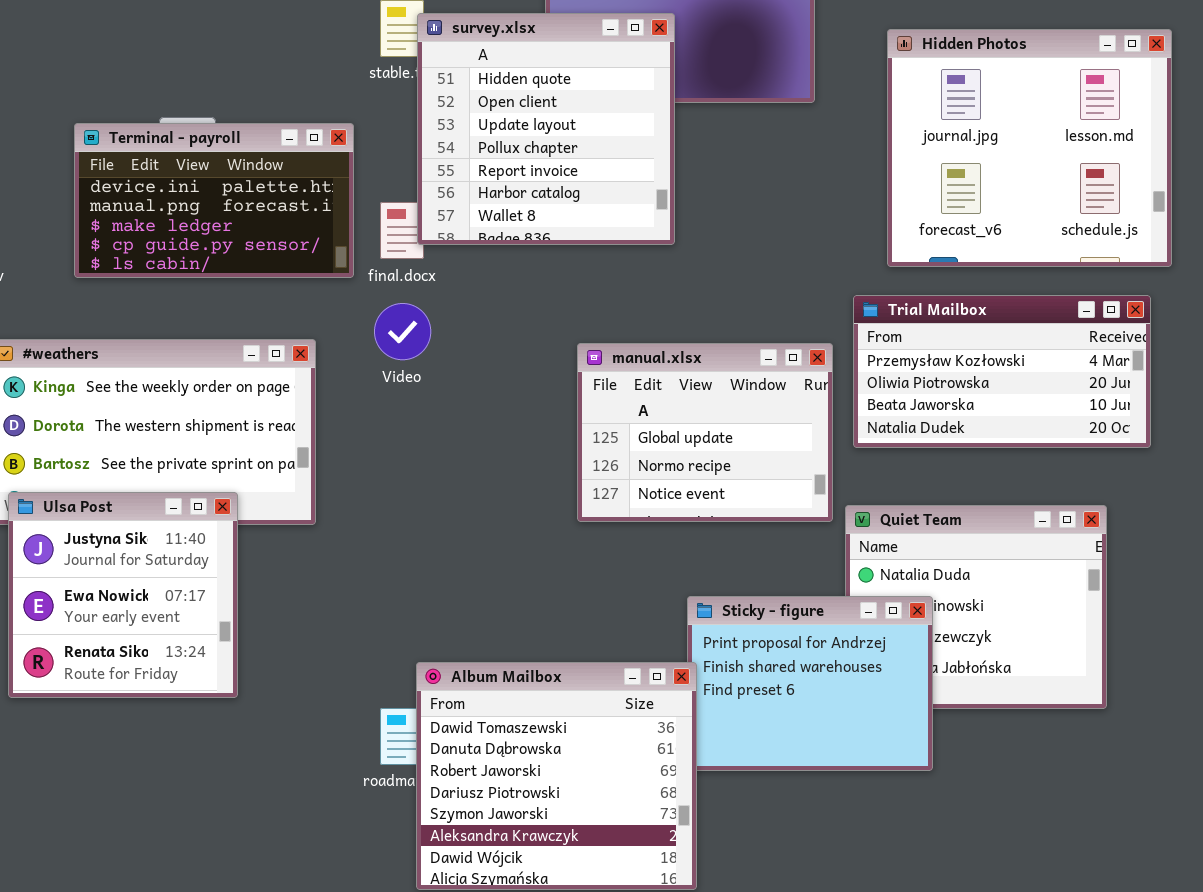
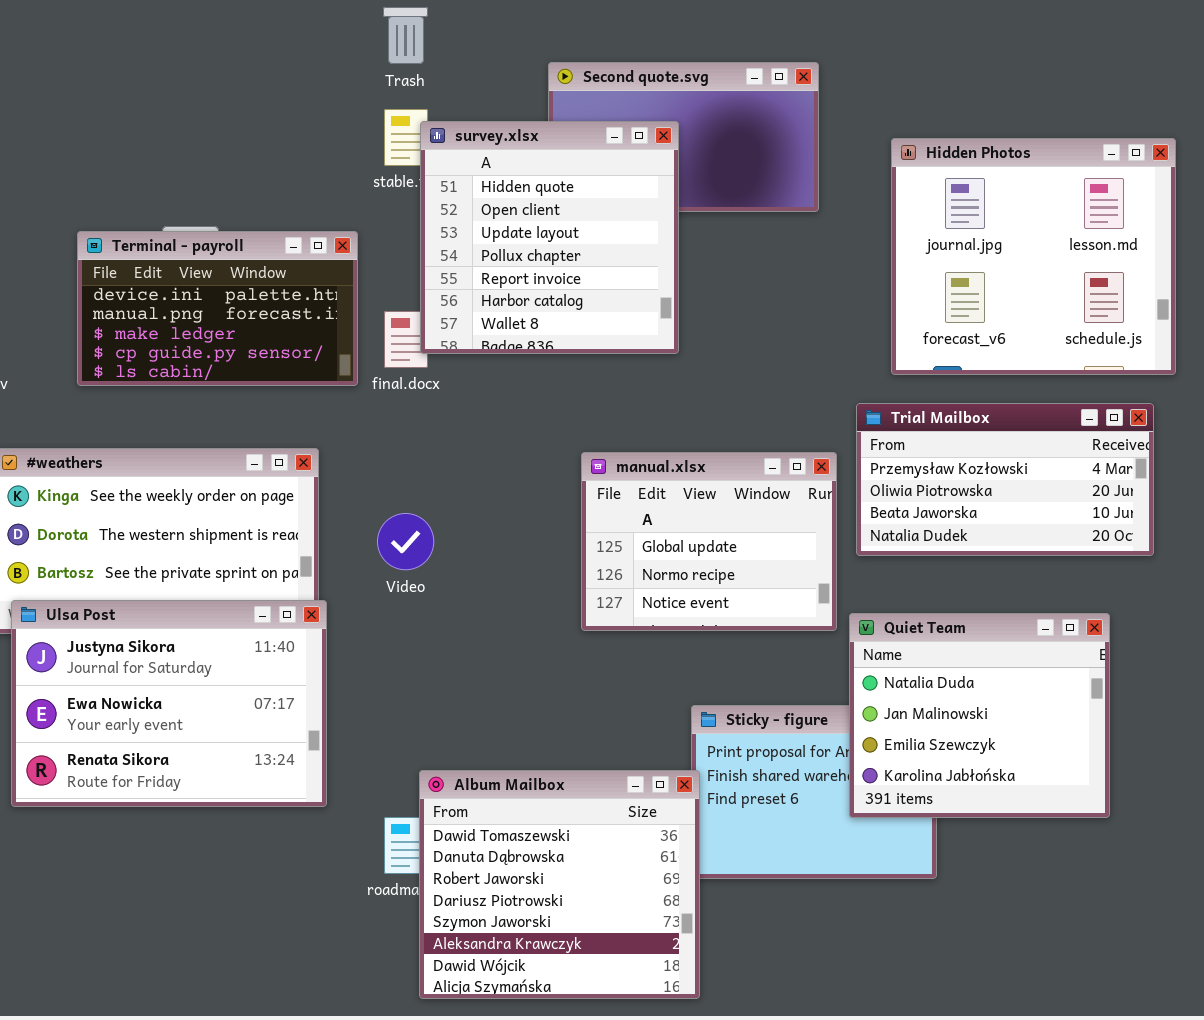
Video: [374,303,431,360] -> [377,513,434,570], moved
Ulsa Post: [8,492,238,698] -> [11,600,327,807], resized
Quiet Team: [845,505,1107,709] -> [849,613,1110,818], raised

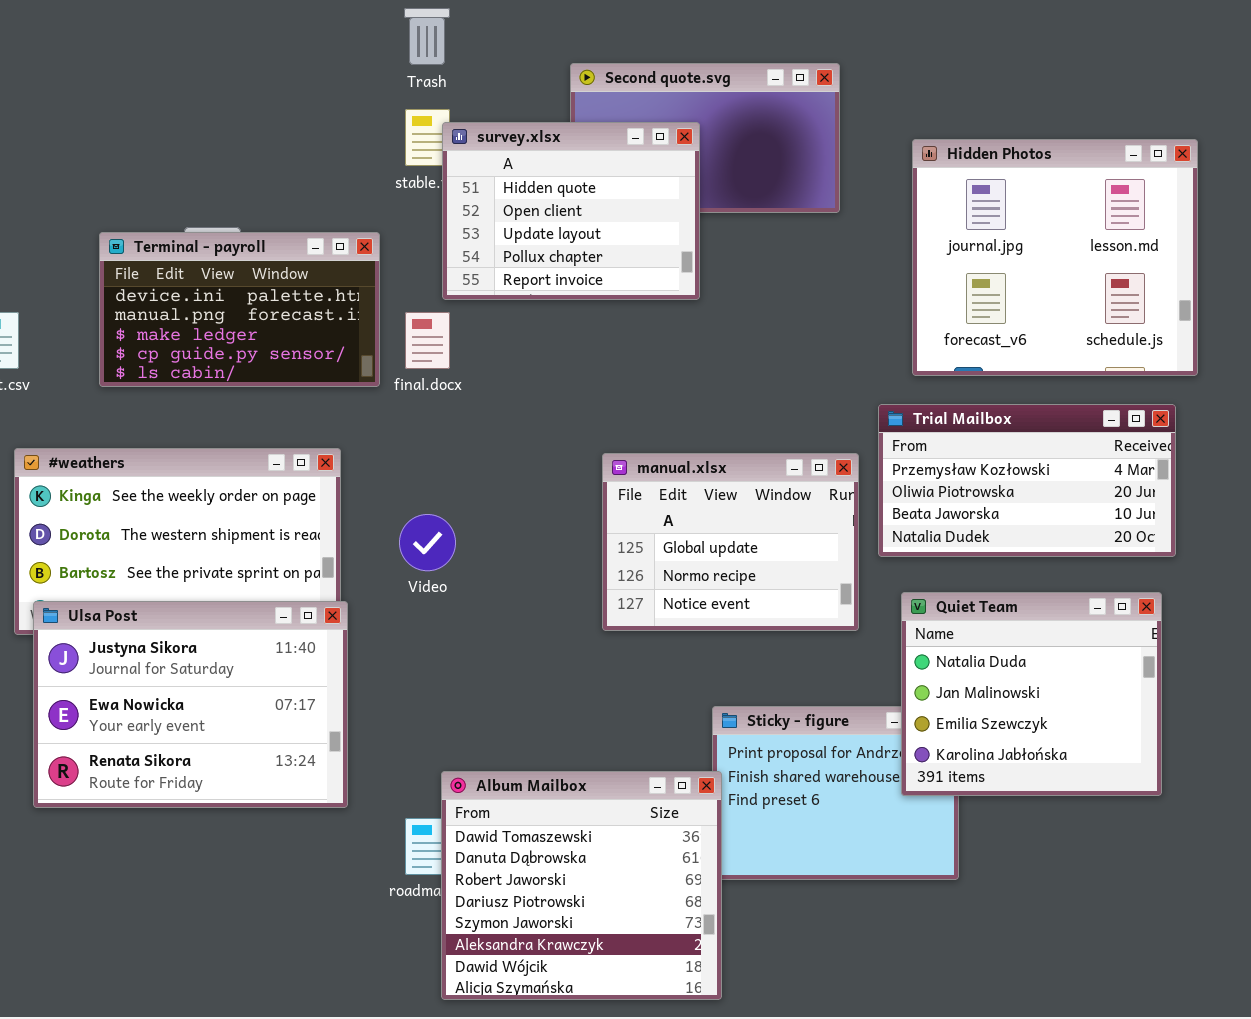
survey.xlsx: [420,121,679,354] -> [442,122,700,300], resized
Quiet Team: [849,613,1110,818] -> [901,592,1162,796], moved

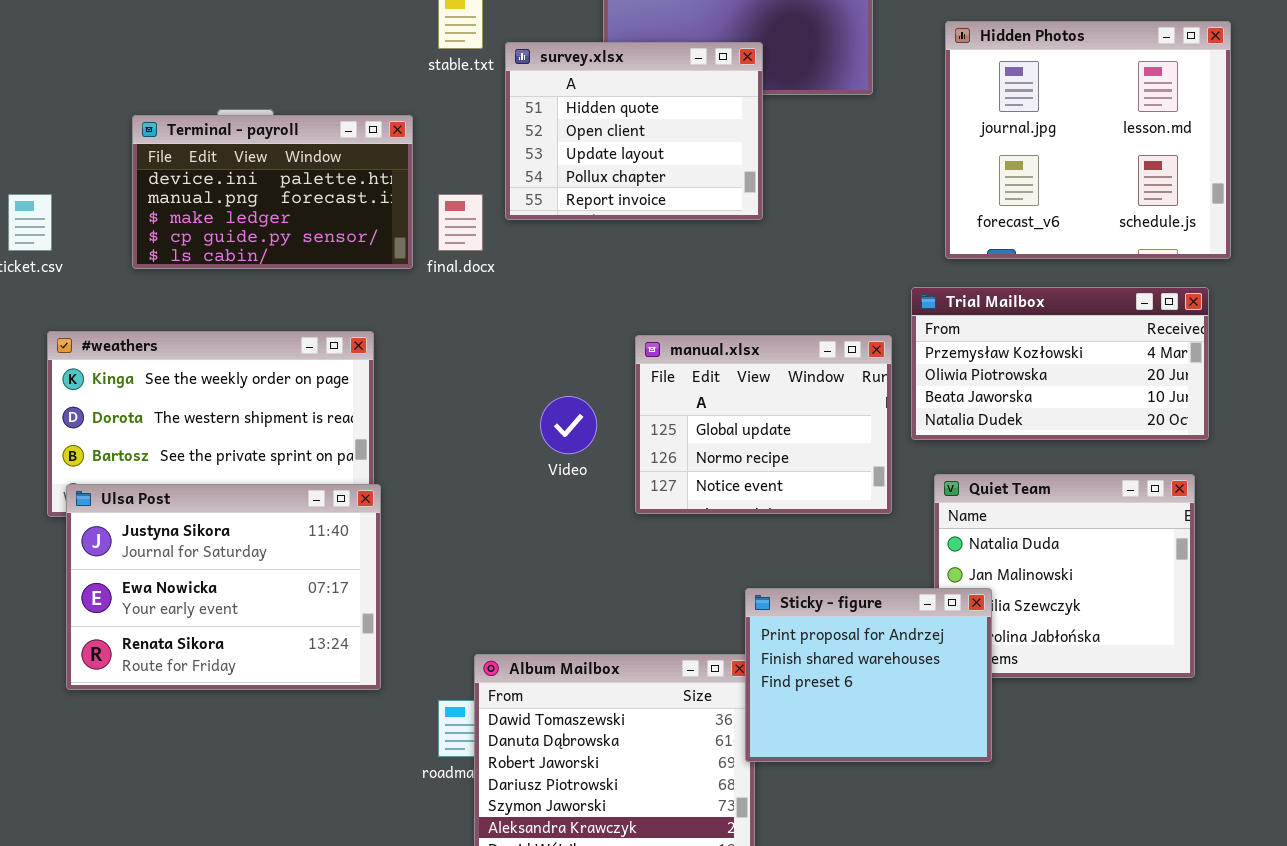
survey.xlsx: [442,122,700,300] -> [505,42,763,220], moved
Video: [399,514,456,571] -> [540,396,597,454], moved
Sticky - figure: [712,706,959,880] -> [745,588,992,762], raised

